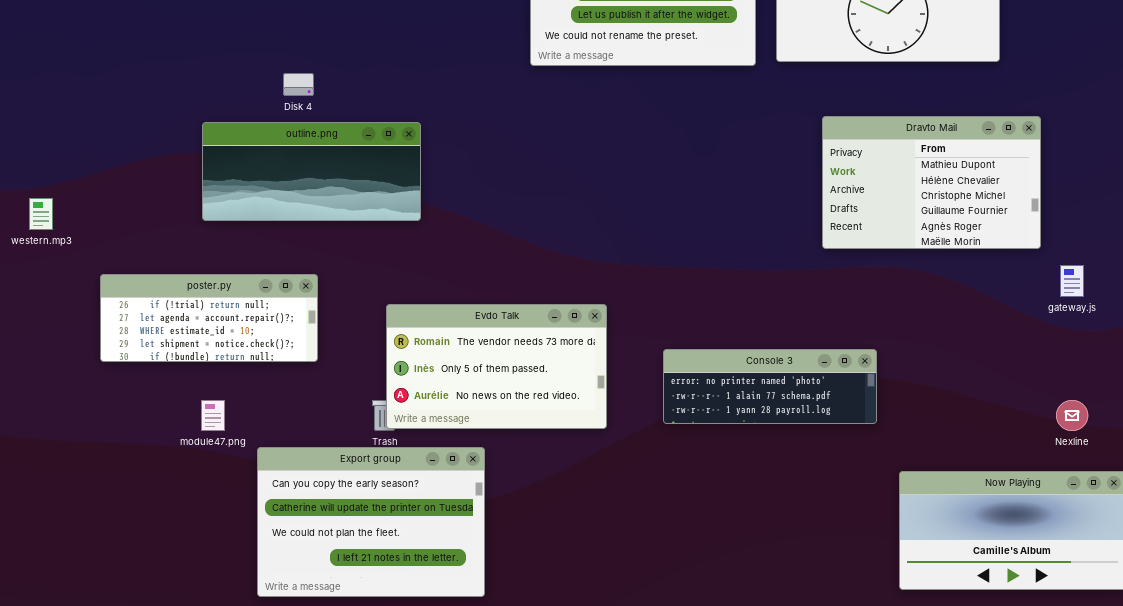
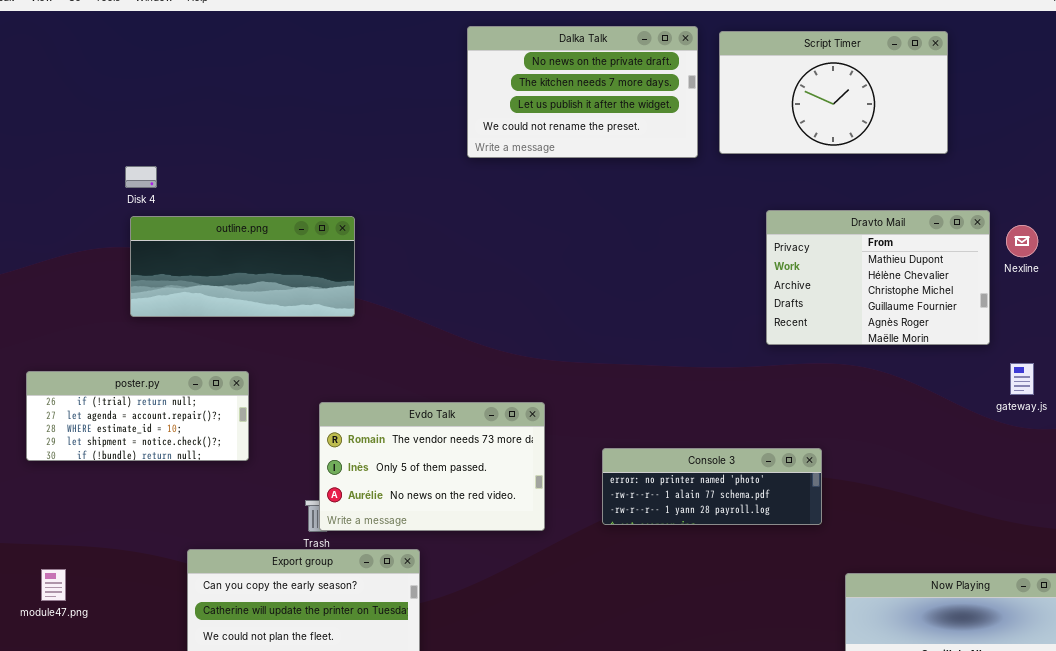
Disk 4: [283,73,314,96] -> [125,166,157,188], moved
module47.png: [201,400,225,431] -> [41,569,66,601], moved
Nexline: [1056,400,1088,431] -> [1006,225,1038,257], moved

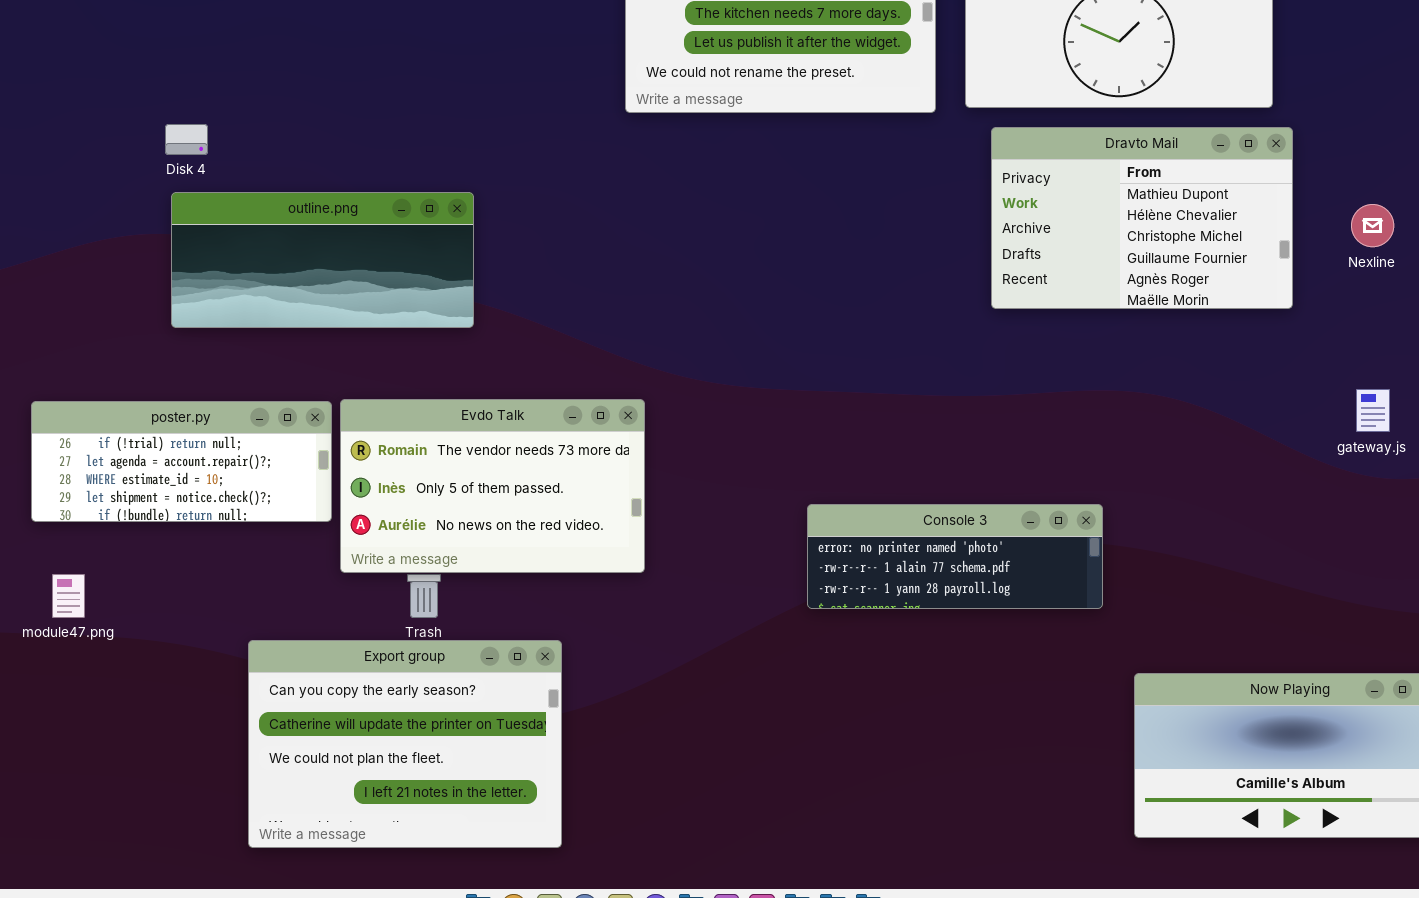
Dravto Mail: [766,210,990,345] -> [991,127,1293,309], moved
Evdo Talk: [319,402,545,531] -> [340,399,645,573], moved
module47.png: [41,569,66,601] -> [52,574,85,618], moved

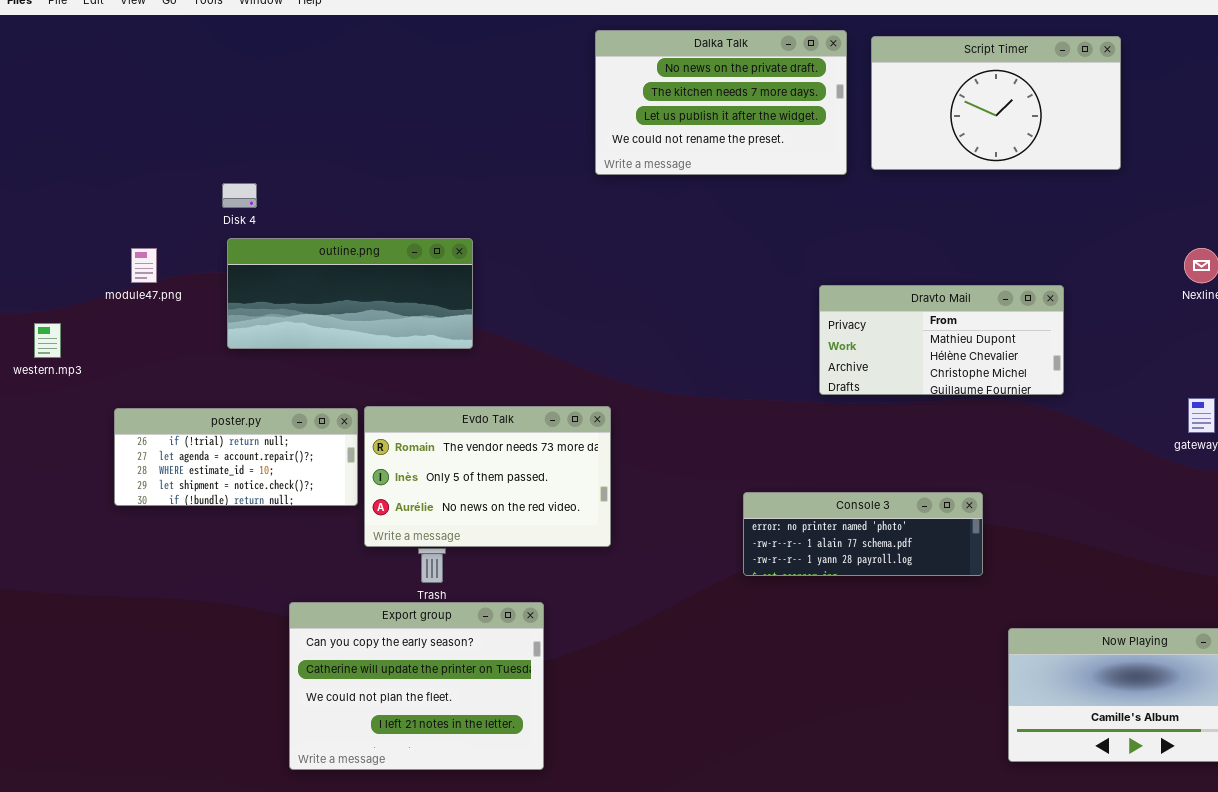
Dravto Mail: [991,127,1293,309] -> [819,285,1064,395], moved, resized
module47.png: [52,574,85,618] -> [131,248,157,283], moved

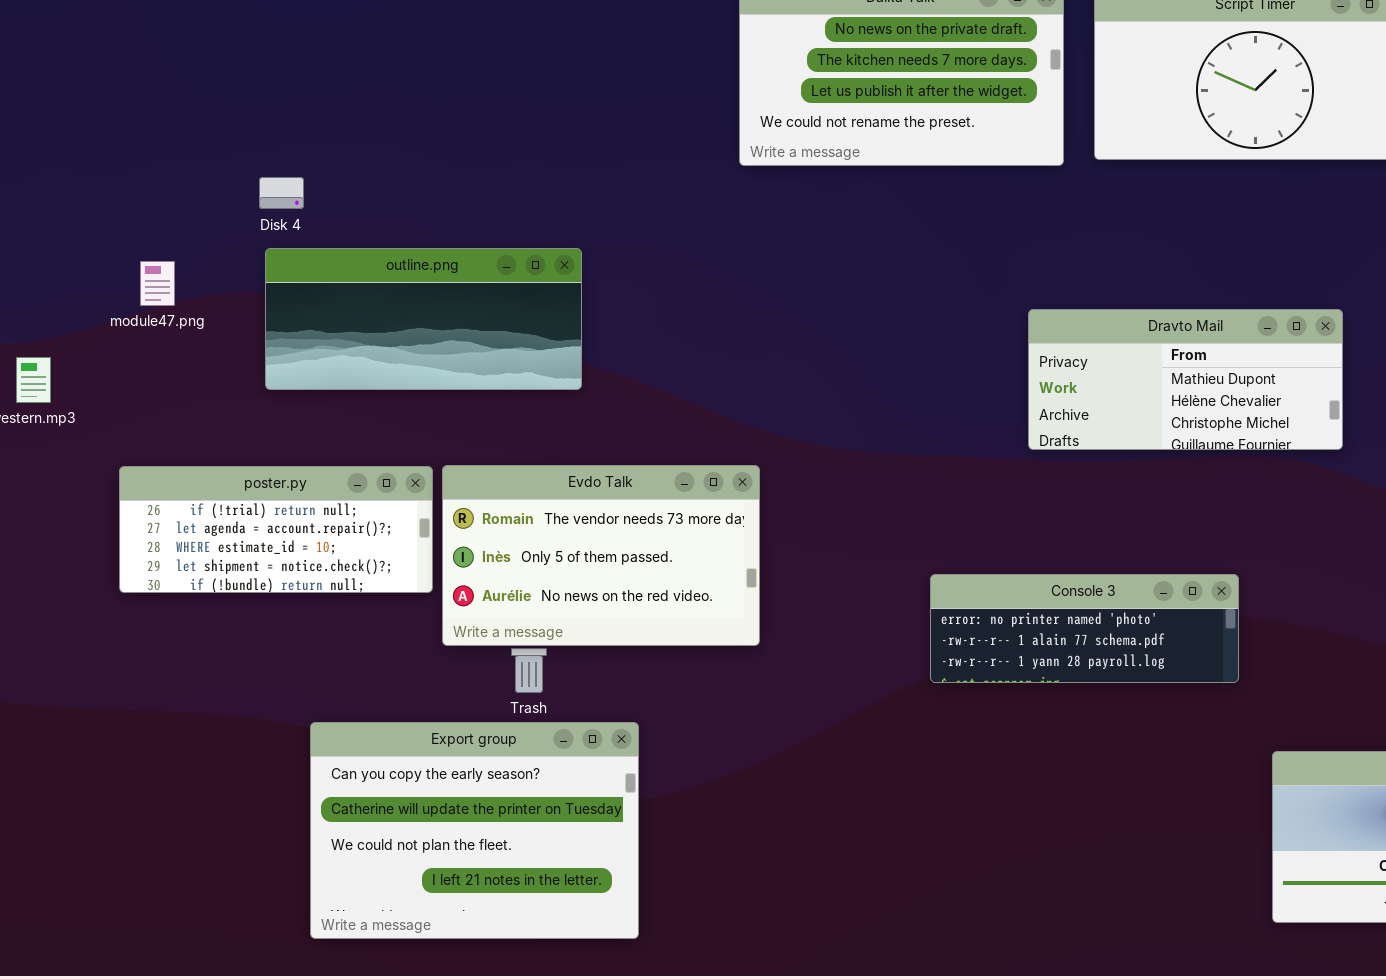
Export group: [289,602,544,770] -> [310,722,639,939], moved

